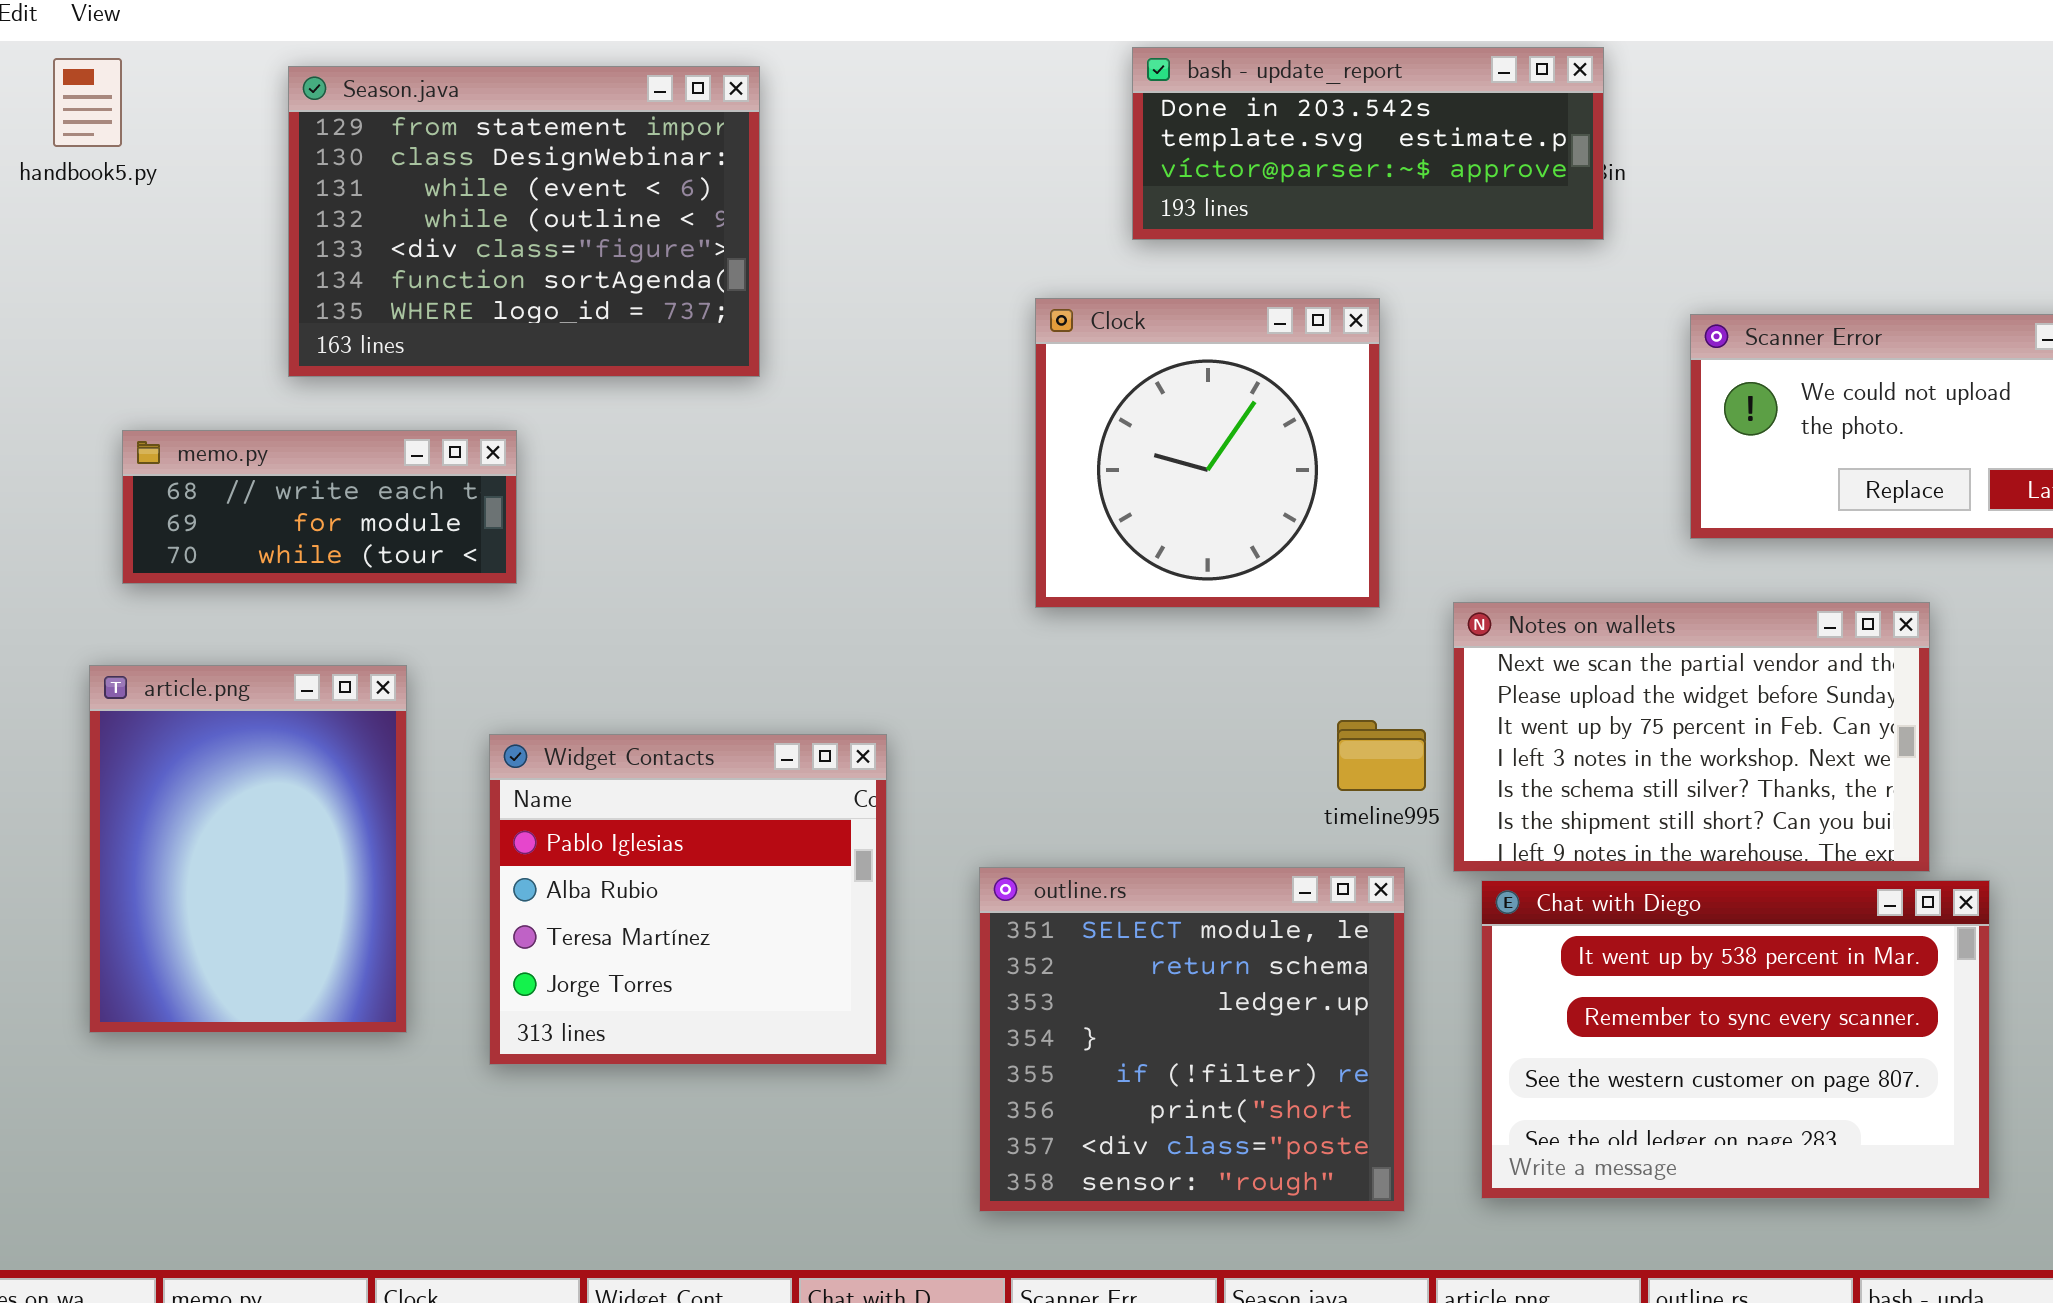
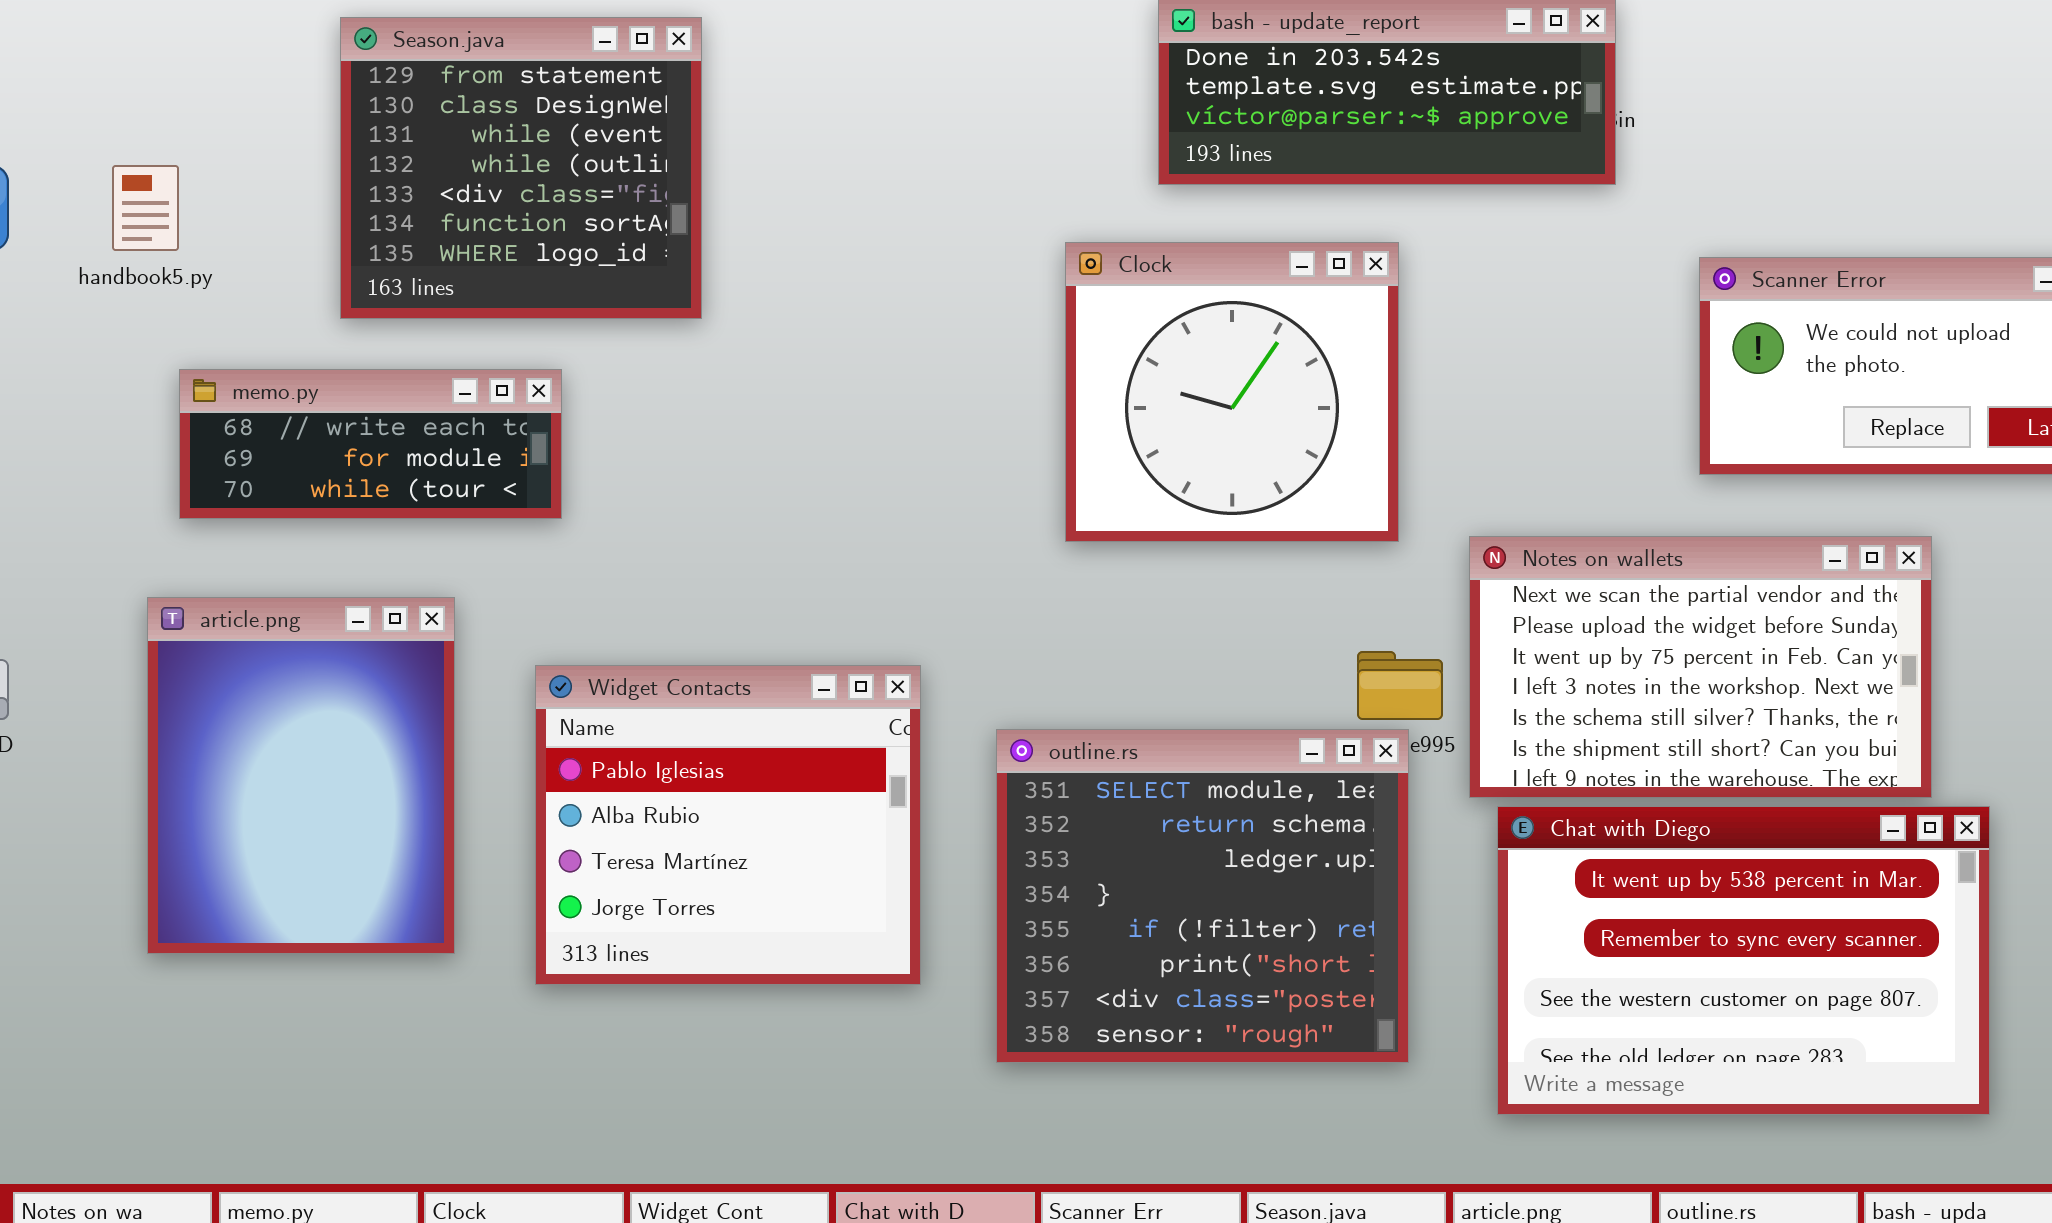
handbook5.py: [53,58,122,147] -> [112,165,179,251], moved
Season.java: [288,66,760,377] -> [340,17,702,319], resized
outline.rs: [979,867,1405,1212] -> [996,729,1409,1063], moved

